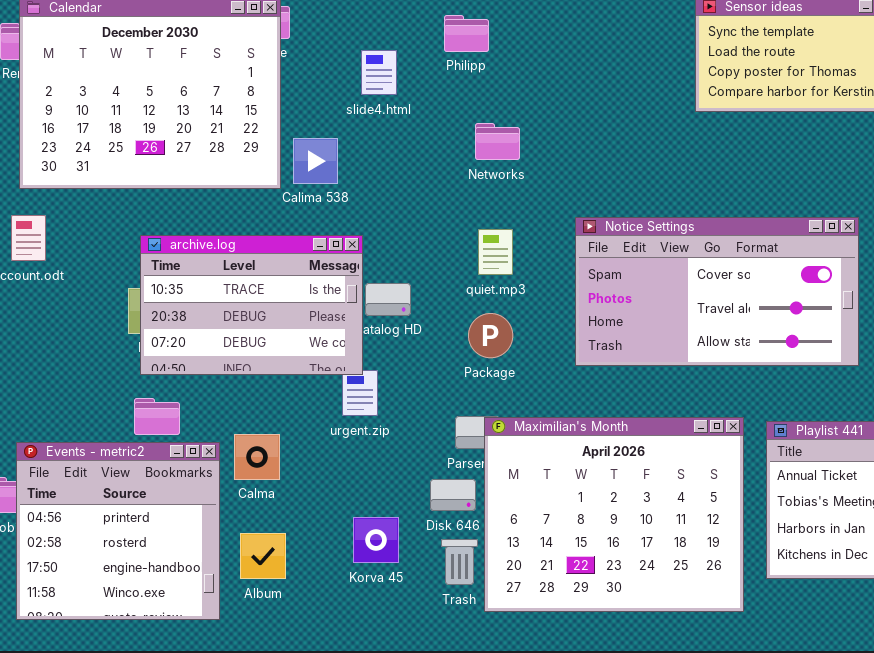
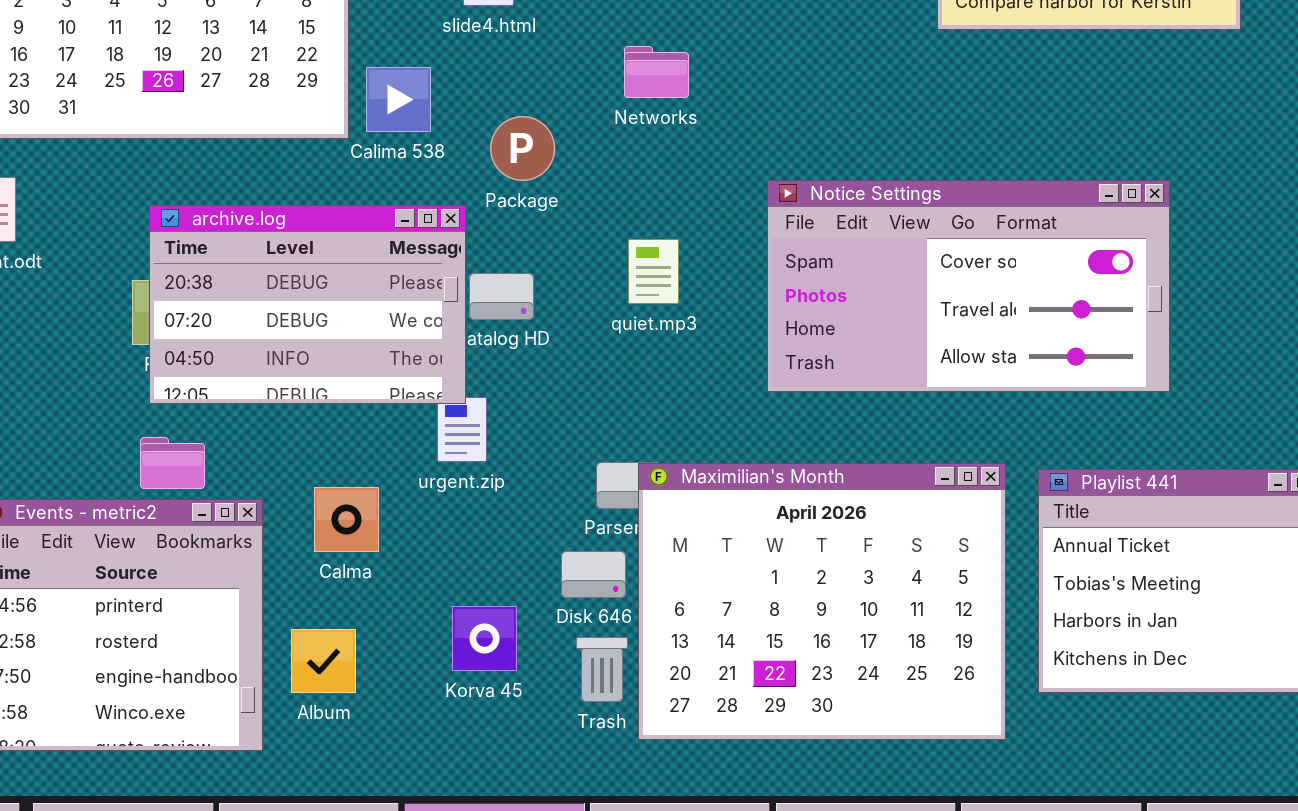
quiet.mp3: [478,229,513,275] -> [628,239,679,304], moved
archive.log: [140,235,363,375] -> [149,205,466,404], scrolled down 1 row
Package: [468,313,513,358] -> [490,116,555,181], moved
Calma: [234,434,280,480] -> [314,487,379,552], moved

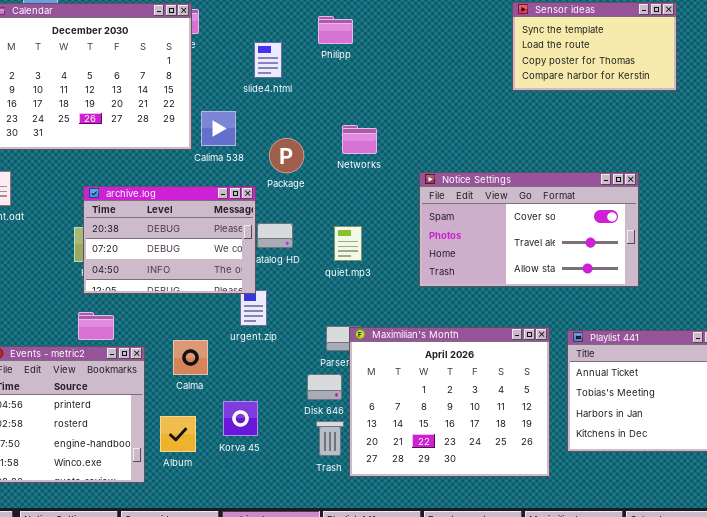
Networks: [624,46,689,98] -> [342,125,377,154], moved
quiet.mp3: [628,239,679,304] -> [334,226,362,261], moved
Korva 45: [452,606,517,671] -> [223,401,258,436], moved

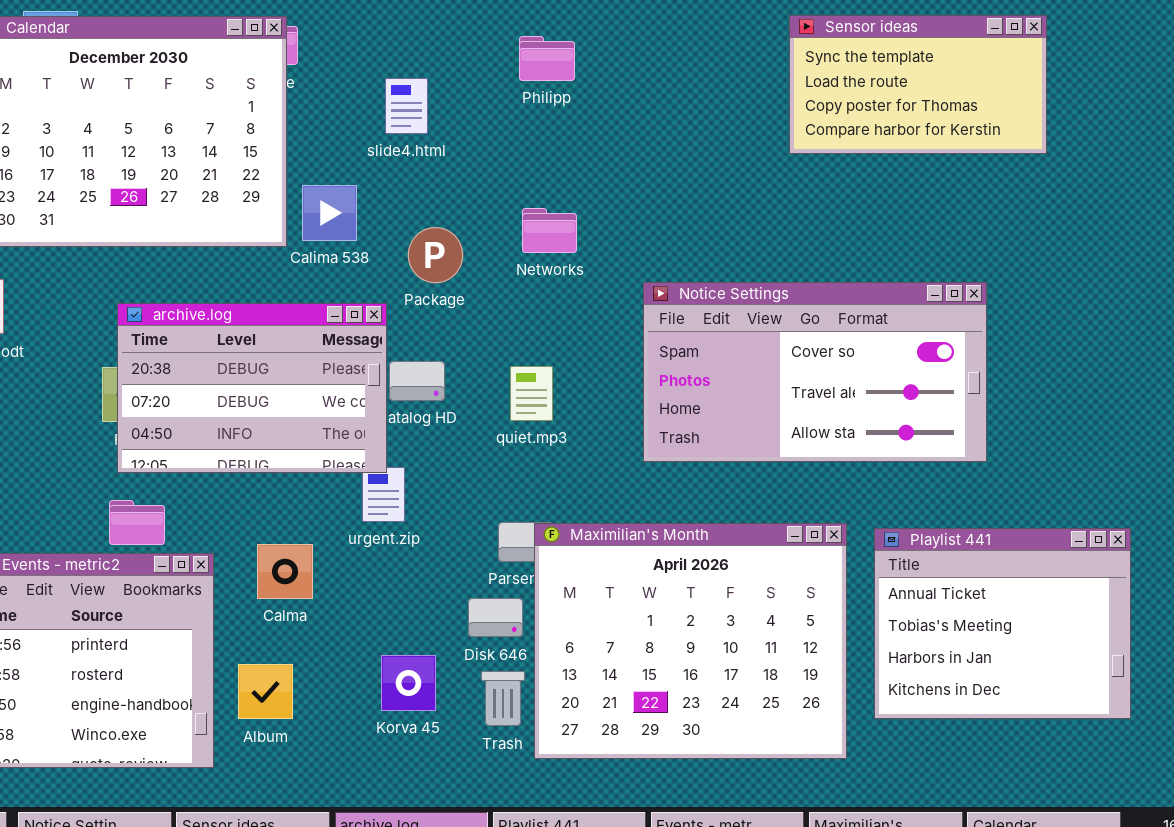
Philipp: [318,16,353,44] -> [519,36,575,81], moved
Korva 45: [223,401,258,436] -> [381,655,436,711], moved

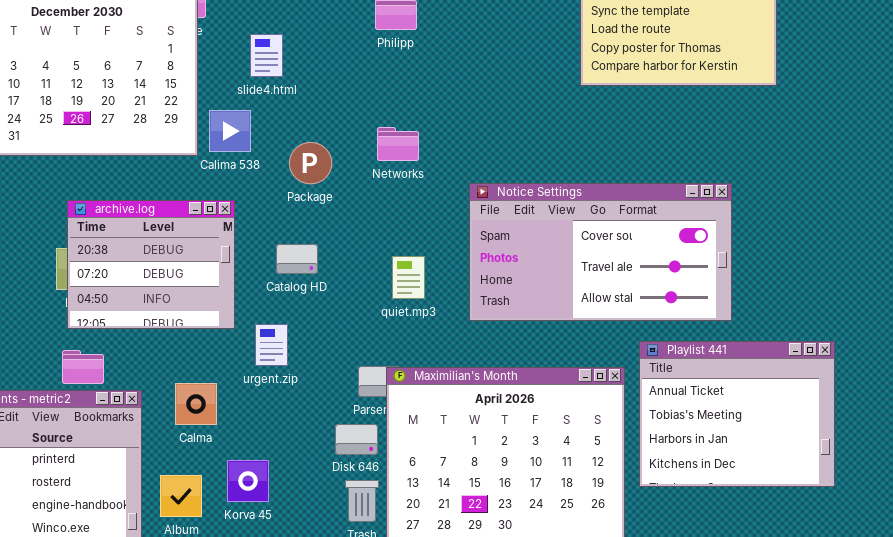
slide4.html: [385,78,428,134] -> [250,34,283,77], moved
archive.log: [117,303,387,473] -> [67,200,235,329], resized
quiet.mp3: [510,366,553,421] -> [392,256,425,299], moved
Playlist 441: [874,528,1131,719] -> [639,341,835,487], moved
Korva 45: [381,655,436,711] -> [227,460,269,502], moved

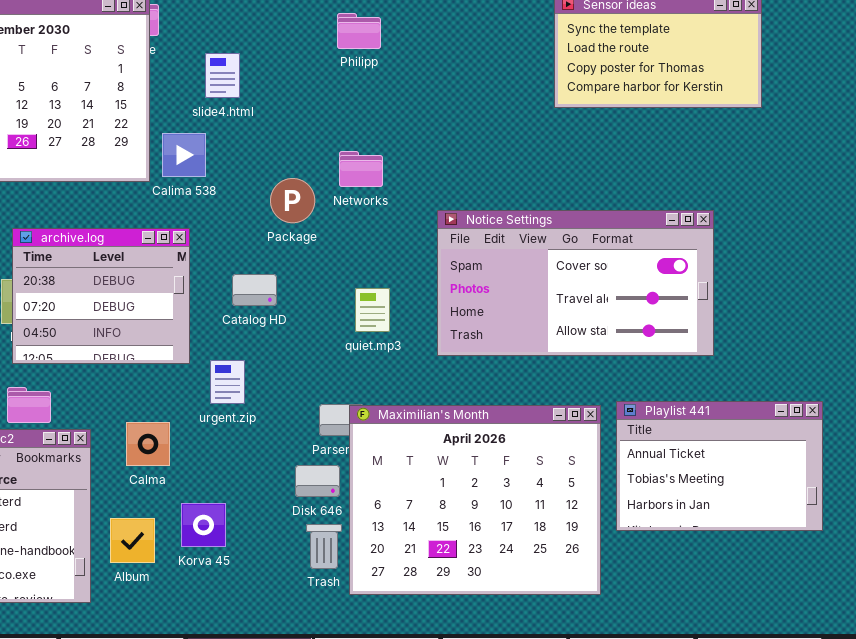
Package: [289,142,332,184] -> [270,178,315,223], moved
Playlist 441: [639,341,835,487] -> [616,401,823,531], resized

